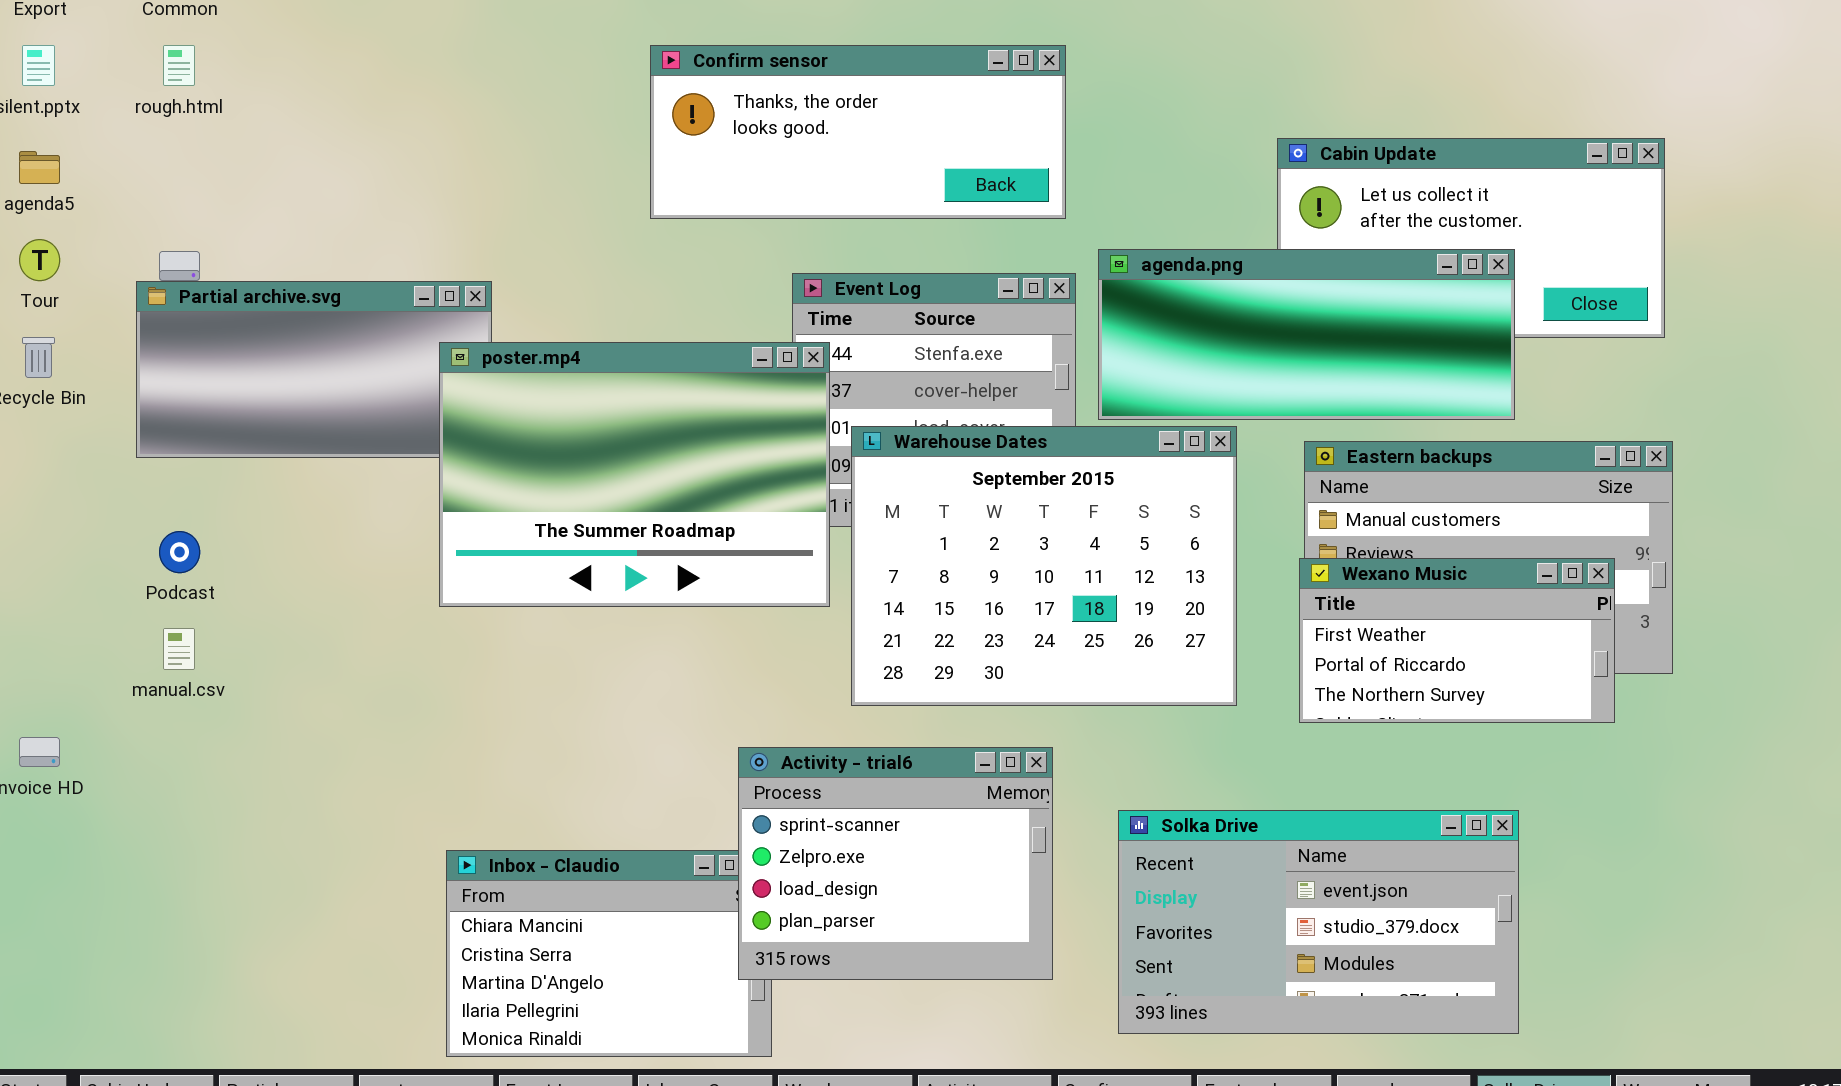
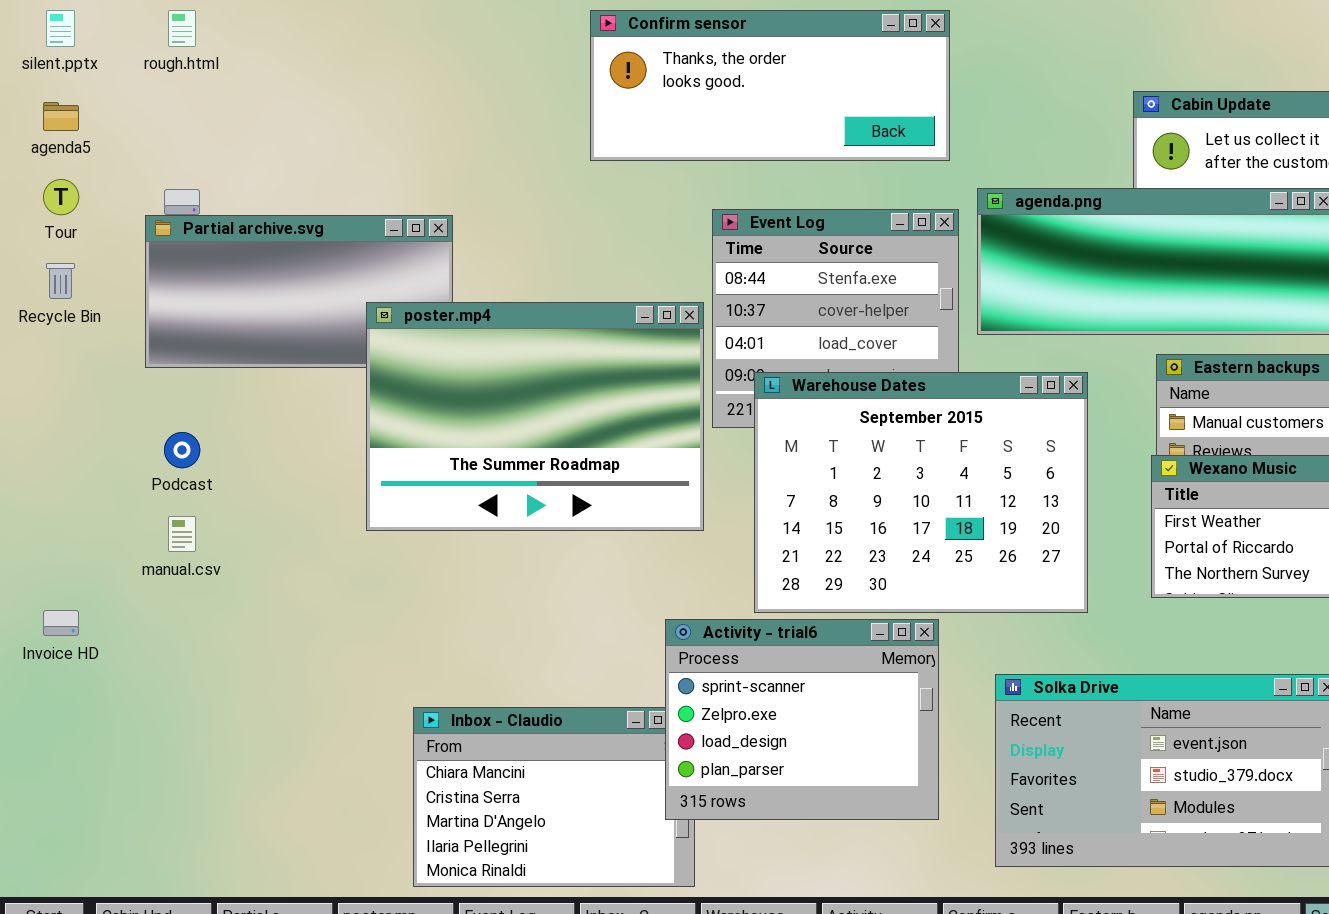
poster.mp4: [439,342,830,607] -> [366,302,704,531], moved
Warehouse Dates: [851,426,1237,706] -> [754,372,1088,613], moved

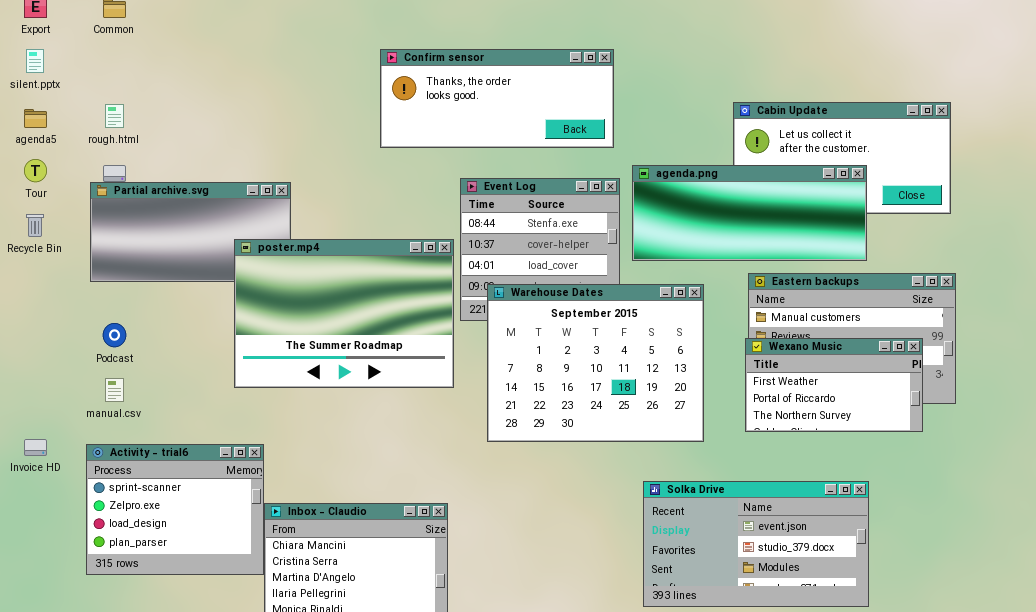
rough.html: [168,10,196,47] -> [105,104,124,128], moved
Activity - trial6: [665,619,939,820] -> [86,444,264,575], moved

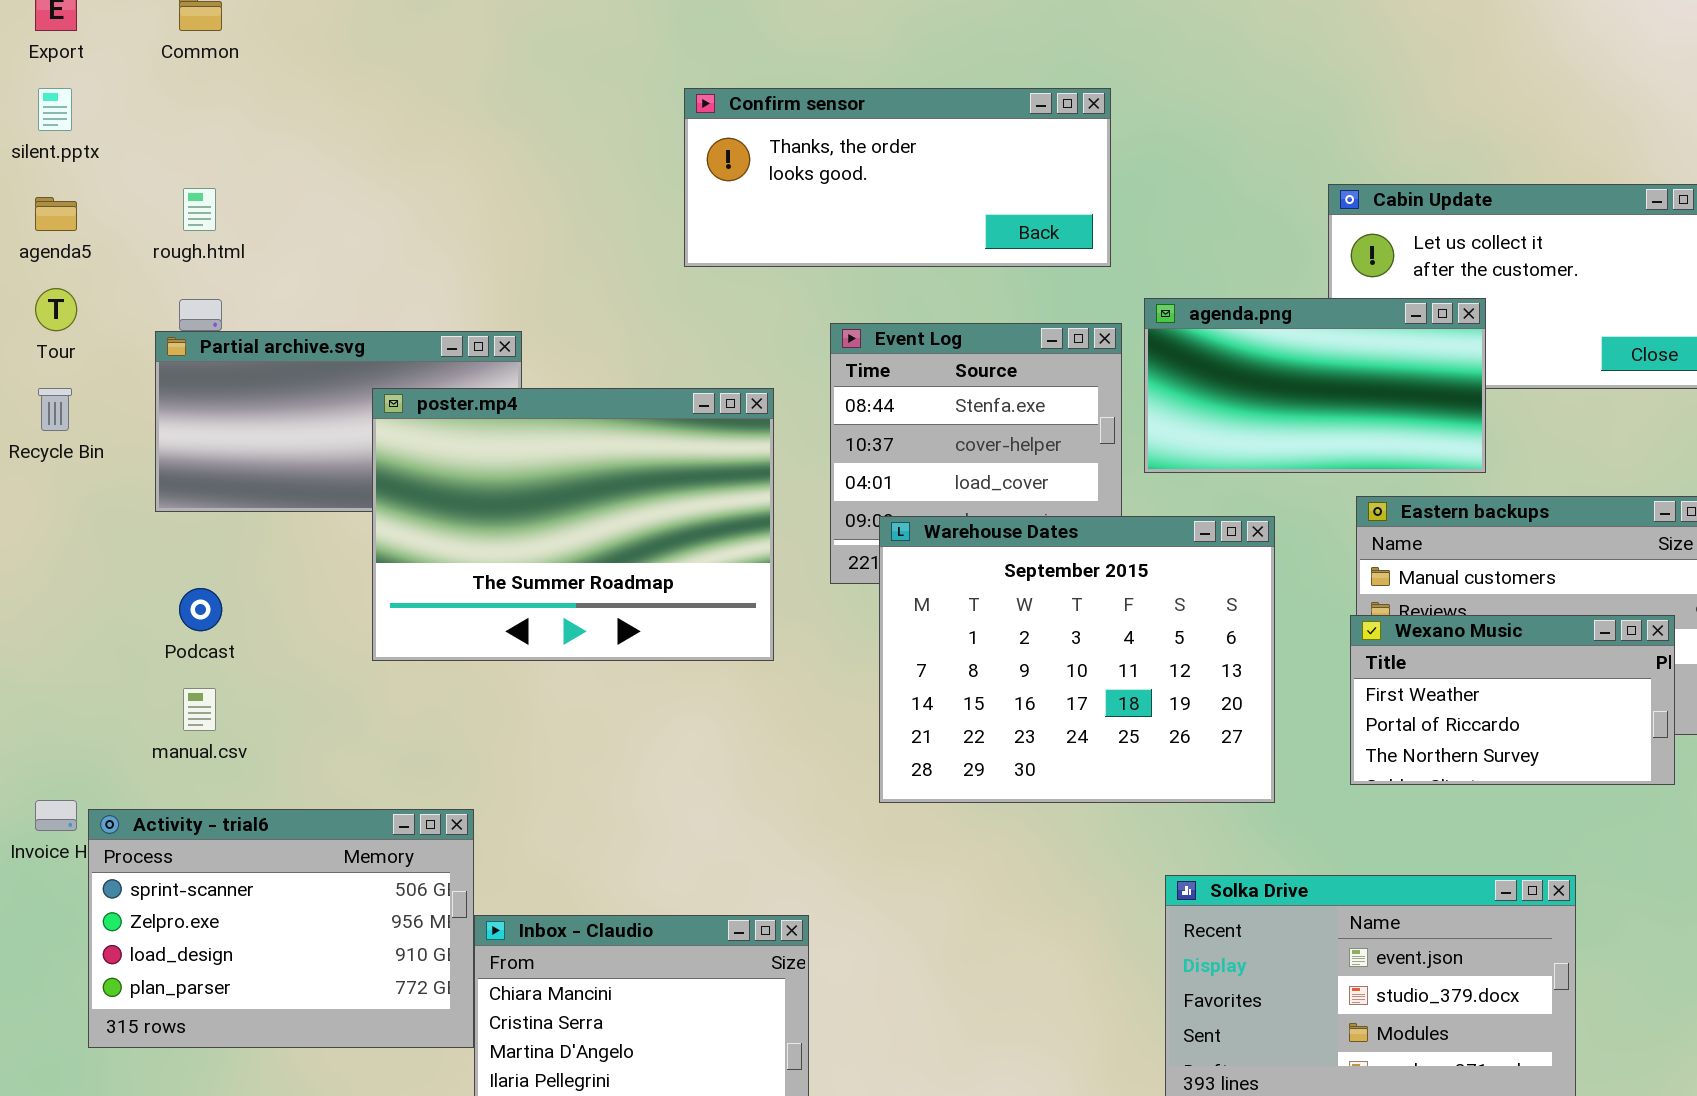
agenda.png: [632,165,867,261] -> [1144,298,1486,473], resized
poster.mp4: [234,239,454,388] -> [372,388,774,661], moved
Activity - trial6: [86,444,264,575] -> [88,809,474,1048], resized

